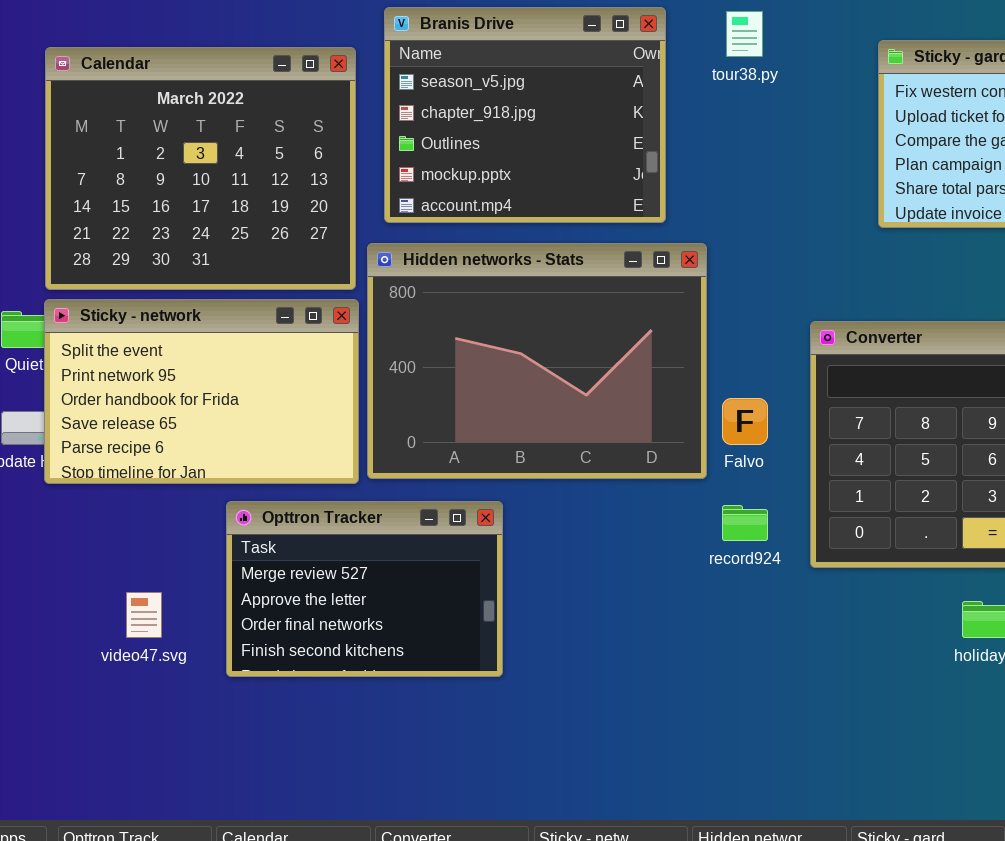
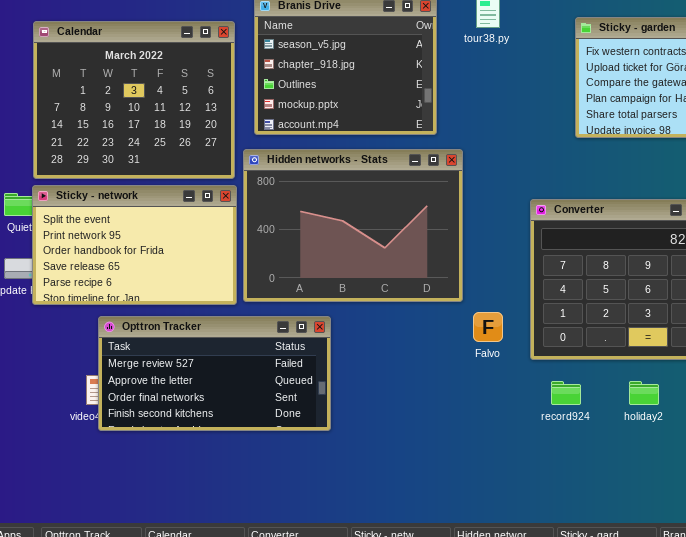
Falvo: [722,398,768,445] -> [473,312,503,342], moved
Opttron Tracker: [226,501,503,677] -> [98,316,331,431], resized
record924: [722,505,768,541] -> [551,381,581,405], moved

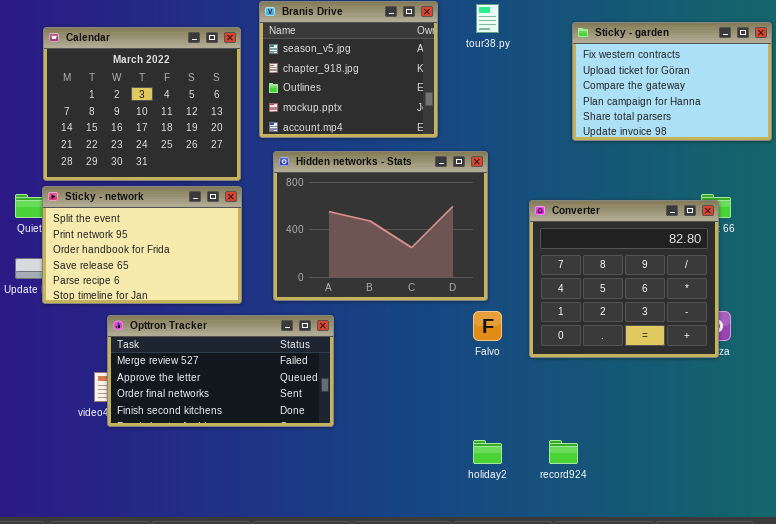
Hidden networks - Stats: [243,149,463,302] -> [273,151,488,301], moved
record924: [551,381,581,405] -> [549,440,578,464], moved
holiday2: [629,381,659,405] -> [473,440,502,464], moved

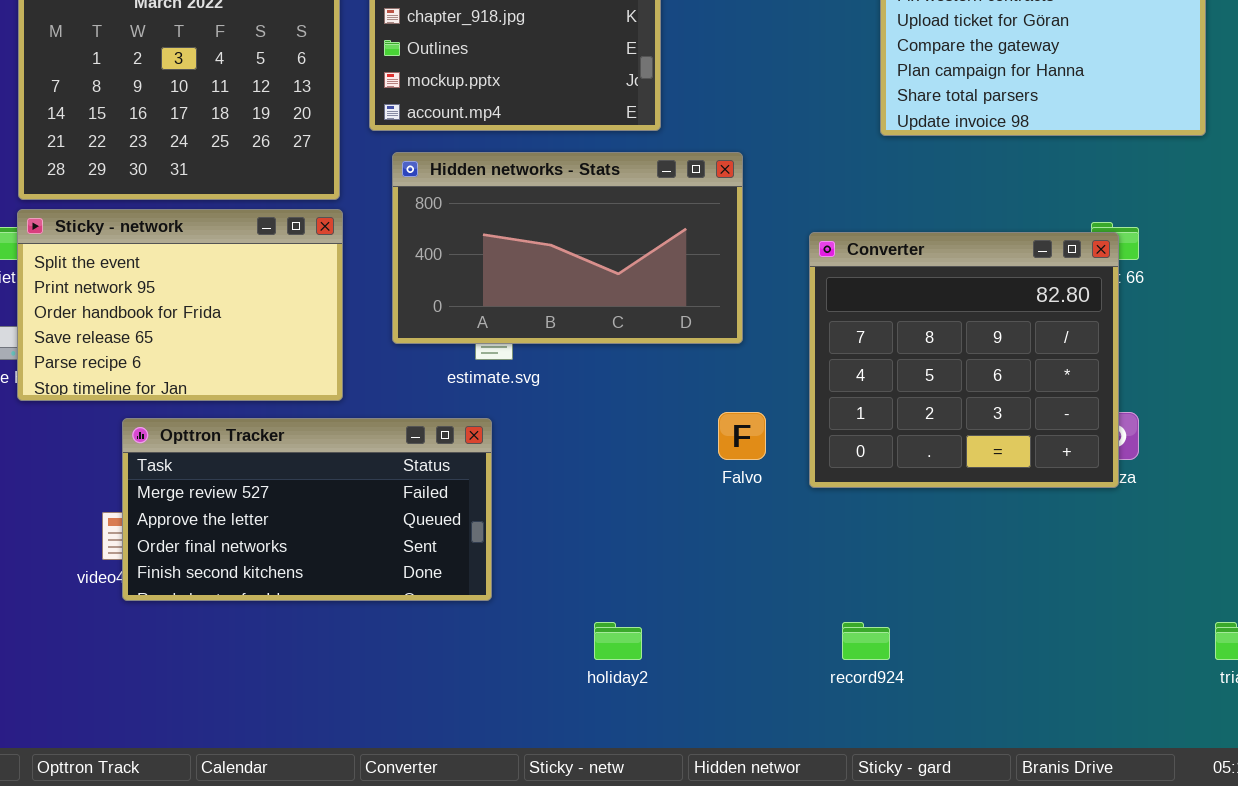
Hidden networks - Stats: [273,151,488,301] -> [392,152,743,344], resized
holiday2: [473,440,502,464] -> [594,622,642,660], moved

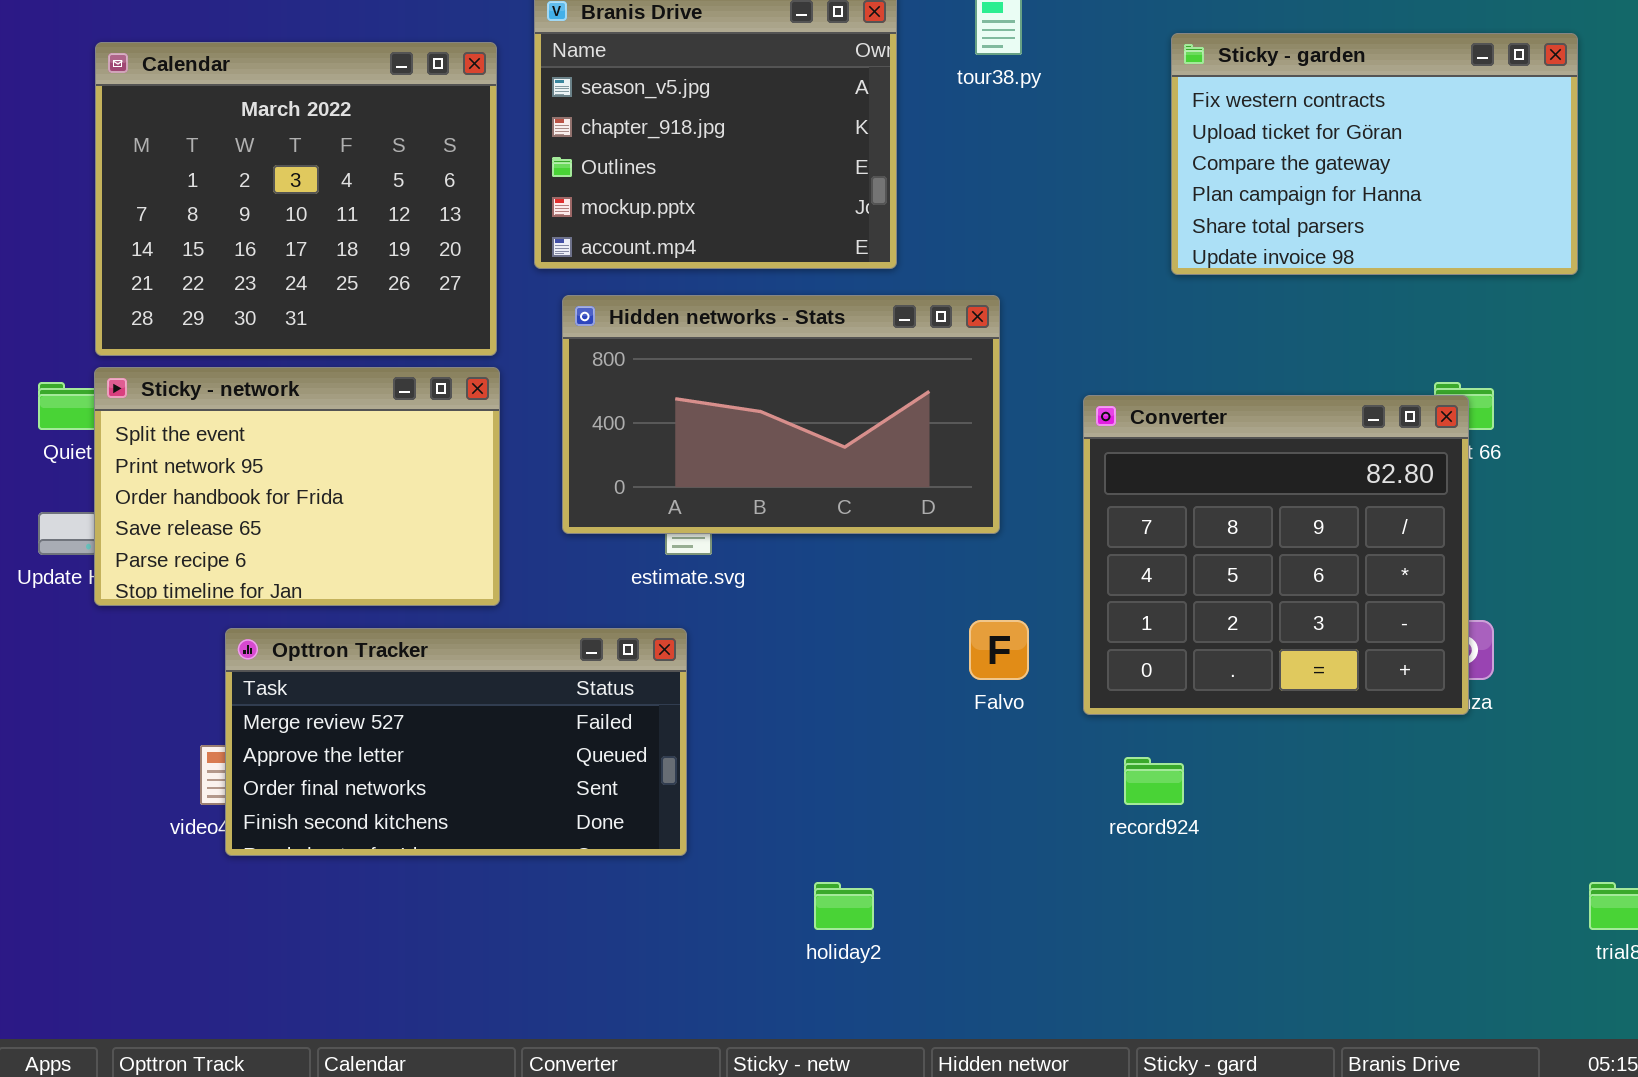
record924: [842,622,890,660] -> [1124,757,1184,805], moved

